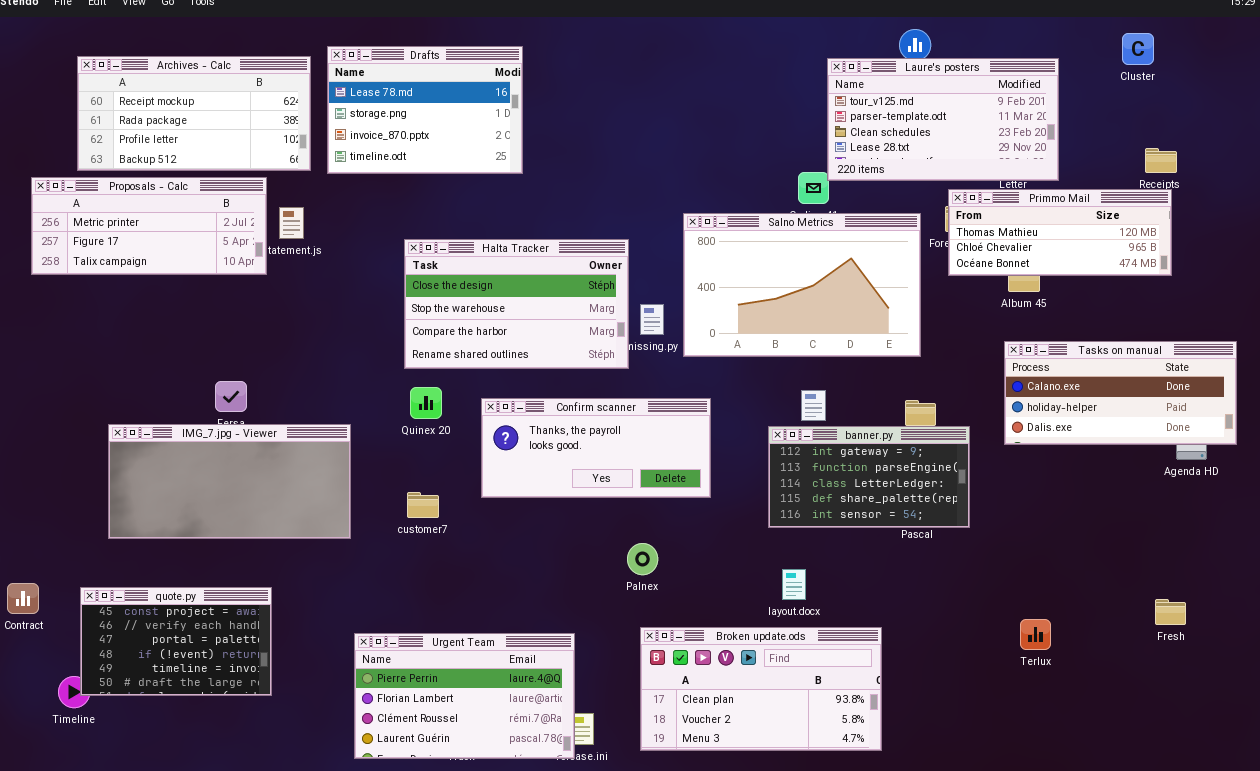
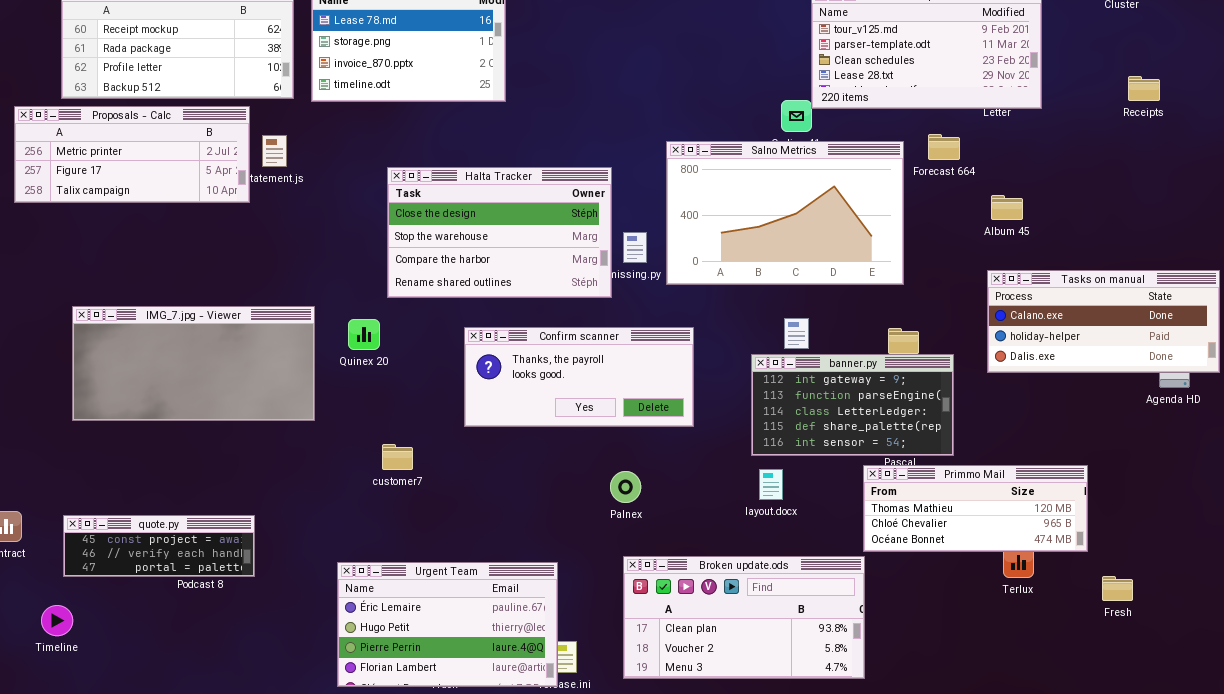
Primmo Mail: [948,189,1172,276] -> [863,465,1088,552], moved
Quinex 20: [410,387,442,419] -> [348,319,380,350], moved
IMG_7.jpg - Viewer: [108,424,351,539] -> [72,306,315,421], moved
customer7: [407,492,439,518] -> [382,444,413,470], moved
layout.docx: [782,569,806,600] -> [759,469,783,500], moved
quote.py: [80,587,272,696] -> [63,515,255,577], resized
Fresh: [1155,599,1186,625] -> [1102,576,1133,601], moved
Urgent Team: [354,633,575,759] -> [337,562,558,687], scrolled up 2 rows

